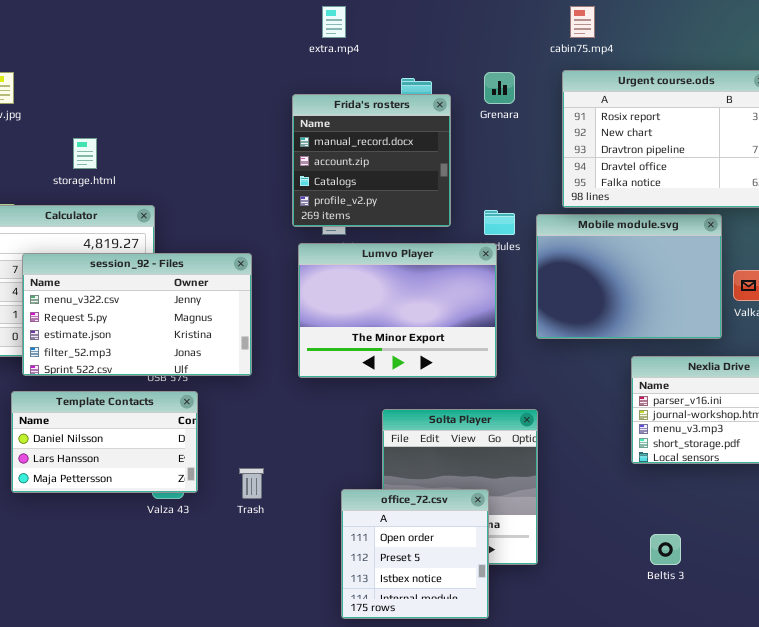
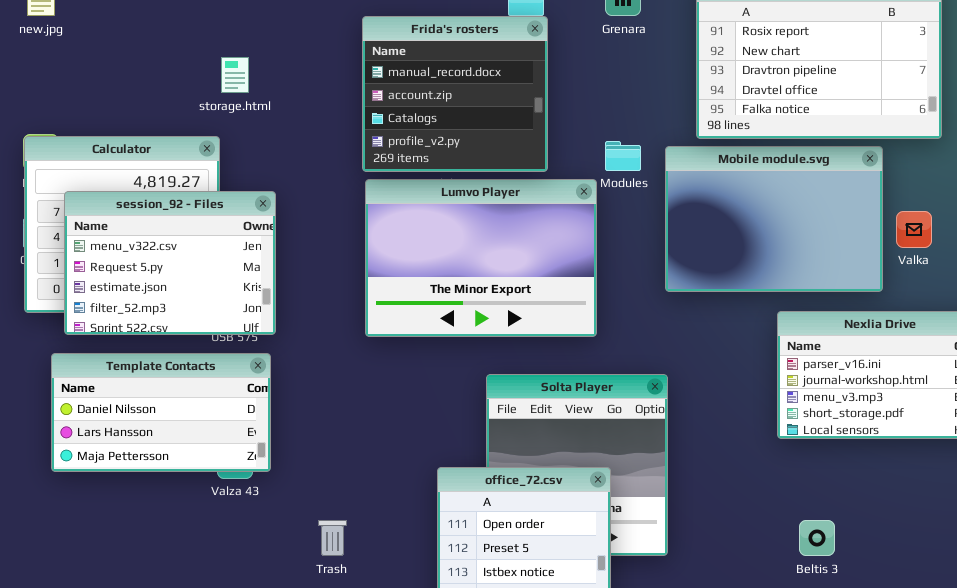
Frida's rosters: [292,94,451,227] -> [362,16,548,172], moved
storage.html: [73,138,97,169] -> [221,57,249,93], moved
Lumvo Player: [298,243,497,378] -> [365,179,597,337], moved
session_92 - Files: [22,253,252,376] -> [64,191,276,335], resized
Trash: [239,468,264,499] -> [318,520,347,556], moved

